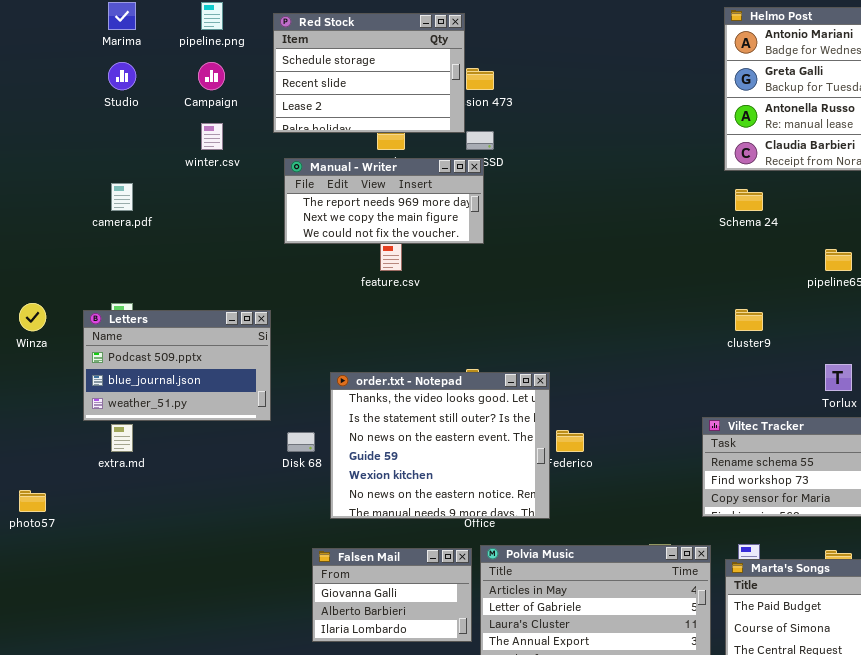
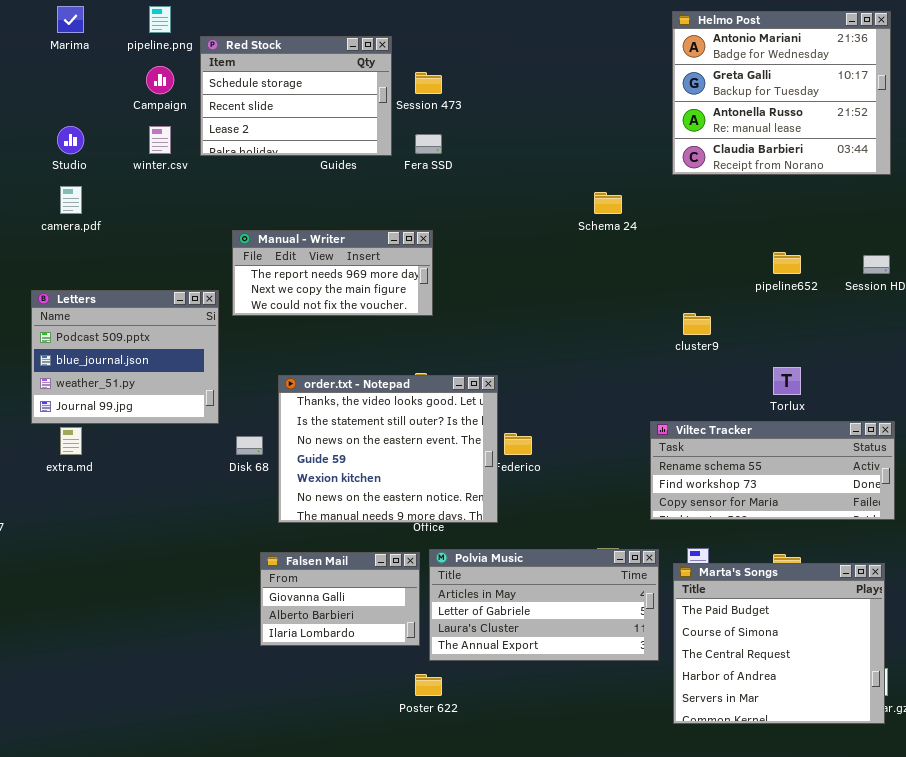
Red Stock: [273,13,465,133] -> [200,36,392,156], moved
Studio: [108,62,136,90] -> [57,126,84,154], moved
Manual - Writer: [284,158,484,244] -> [232,230,433,316], moved
Schema 24: [735,189,763,211] -> [594,192,622,214], moved
Letters: [83,310,271,421] -> [31,290,219,424], resized

